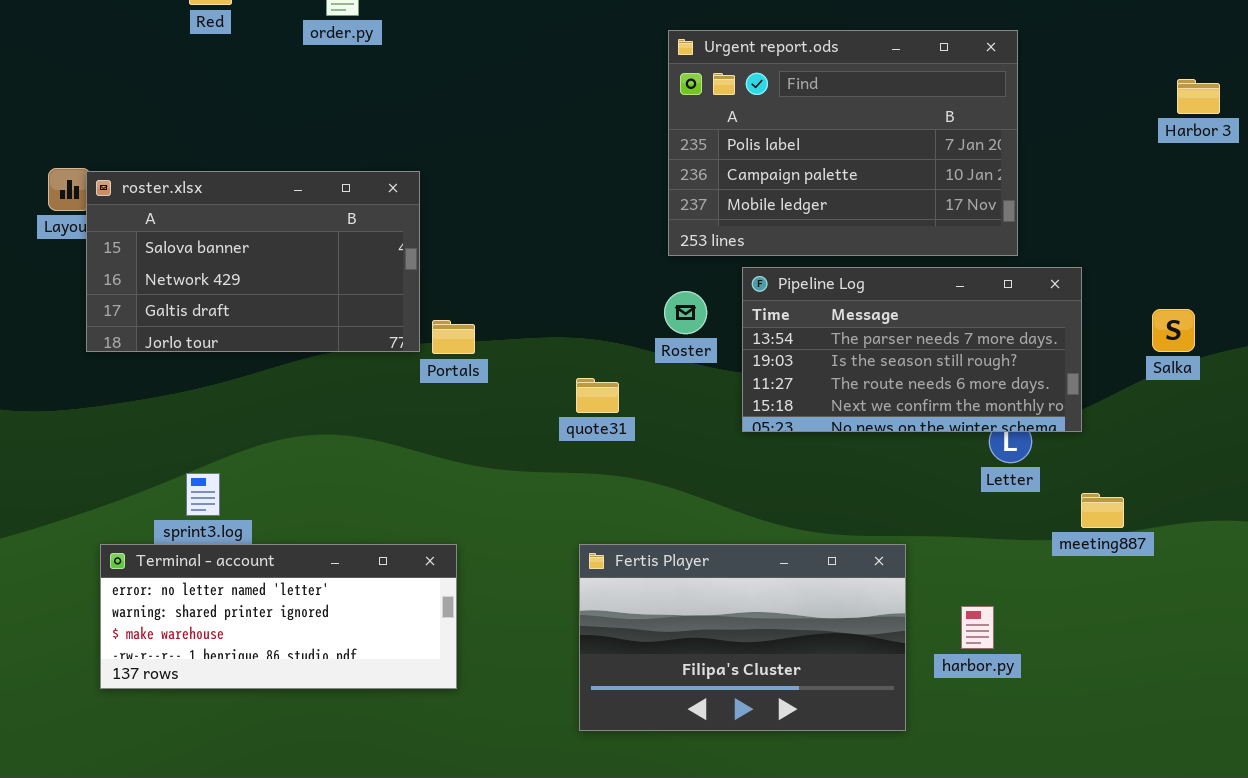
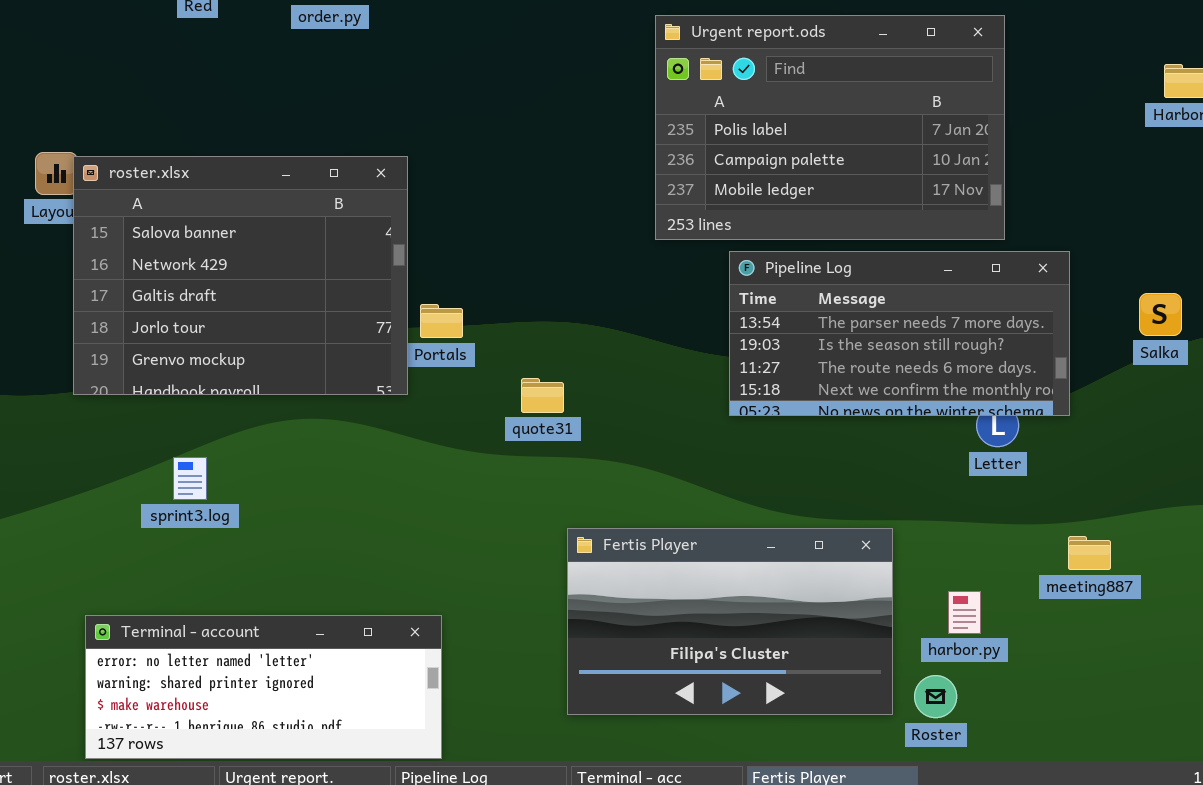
roster.xlsx: [86,171,420,352] -> [73,156,408,395], resized
Roster: [664,291,707,334] -> [914,675,957,718], moved
quote31: [576,378,619,413] -> [521,378,564,413], moved
meeting887: [1081,493,1124,528] -> [1068,536,1111,570], moved
Terminal - account: [100,544,457,689] -> [85,615,442,759], moved

